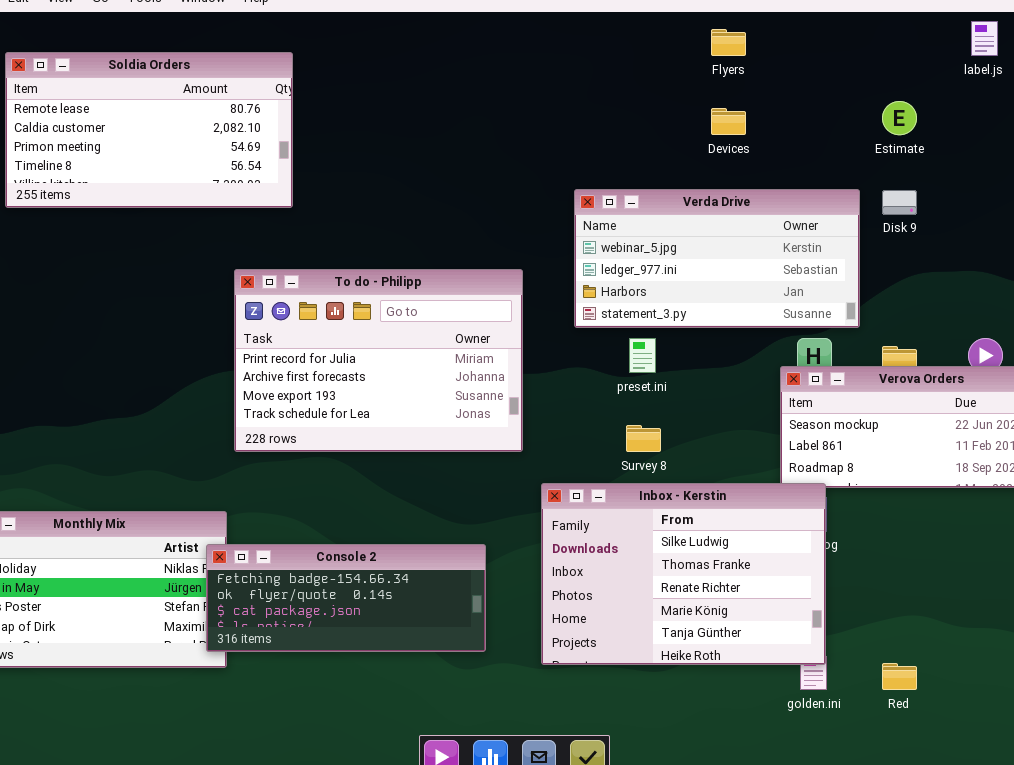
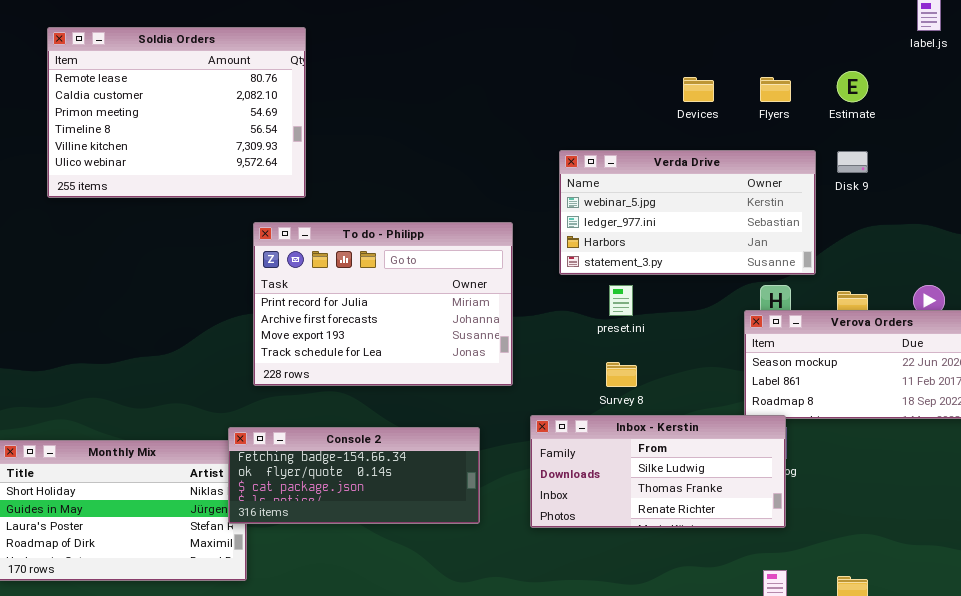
Flyers: [711,29,746,56] -> [760,77,791,102], moved
Soldia Orders: [5,52,293,208] -> [47,27,306,198], resized
Inbox - Kerstin: [541,483,826,665] -> [530,415,786,528], resized
Console 2: [206,544,486,652] -> [228,427,480,524], moved

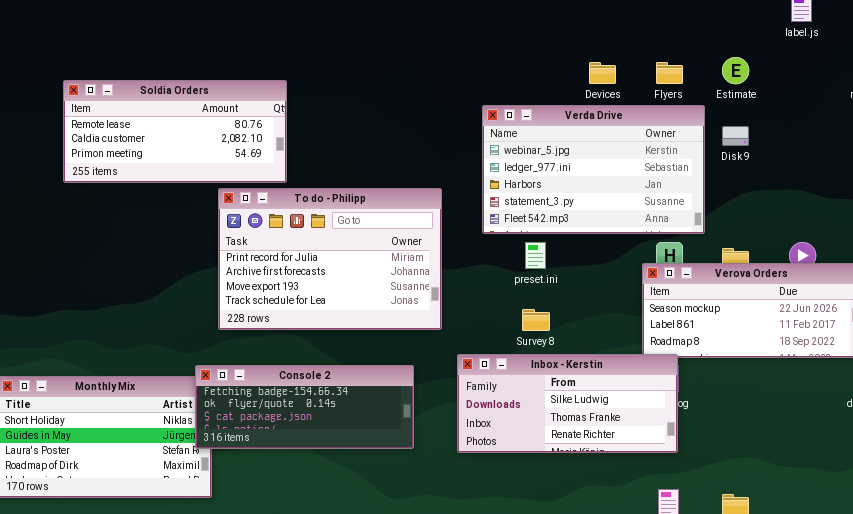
Soldia Orders: [47,27,306,198] -> [63,80,287,183], moved, resized
Verda Drive: [559,150,816,275] -> [482,105,705,234], resized

